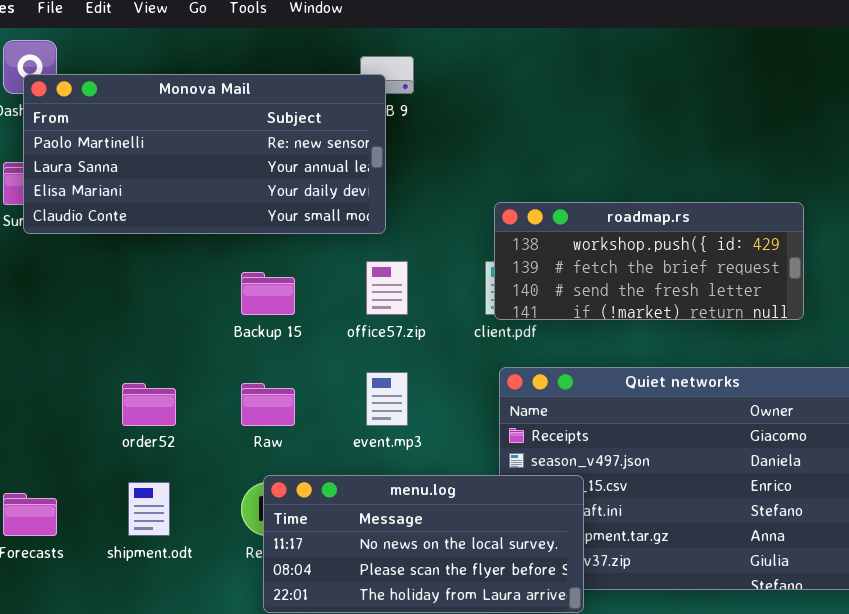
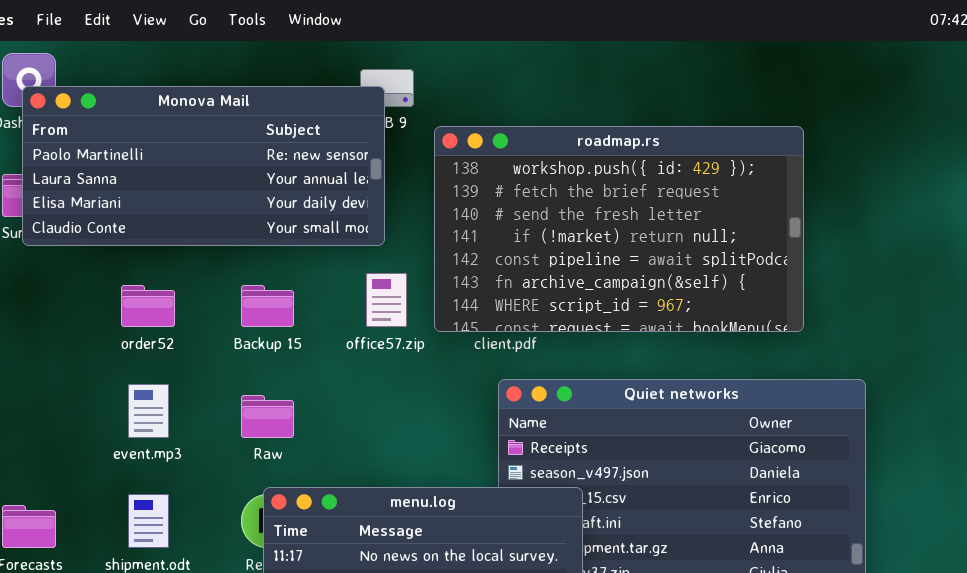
roadmap.rs: [494,202,804,320] -> [434,126,804,332], resized
event.mp3: [366,372,408,426] -> [128,384,169,438], moved
order52: [122,383,176,426] -> [121,285,175,327], moved

